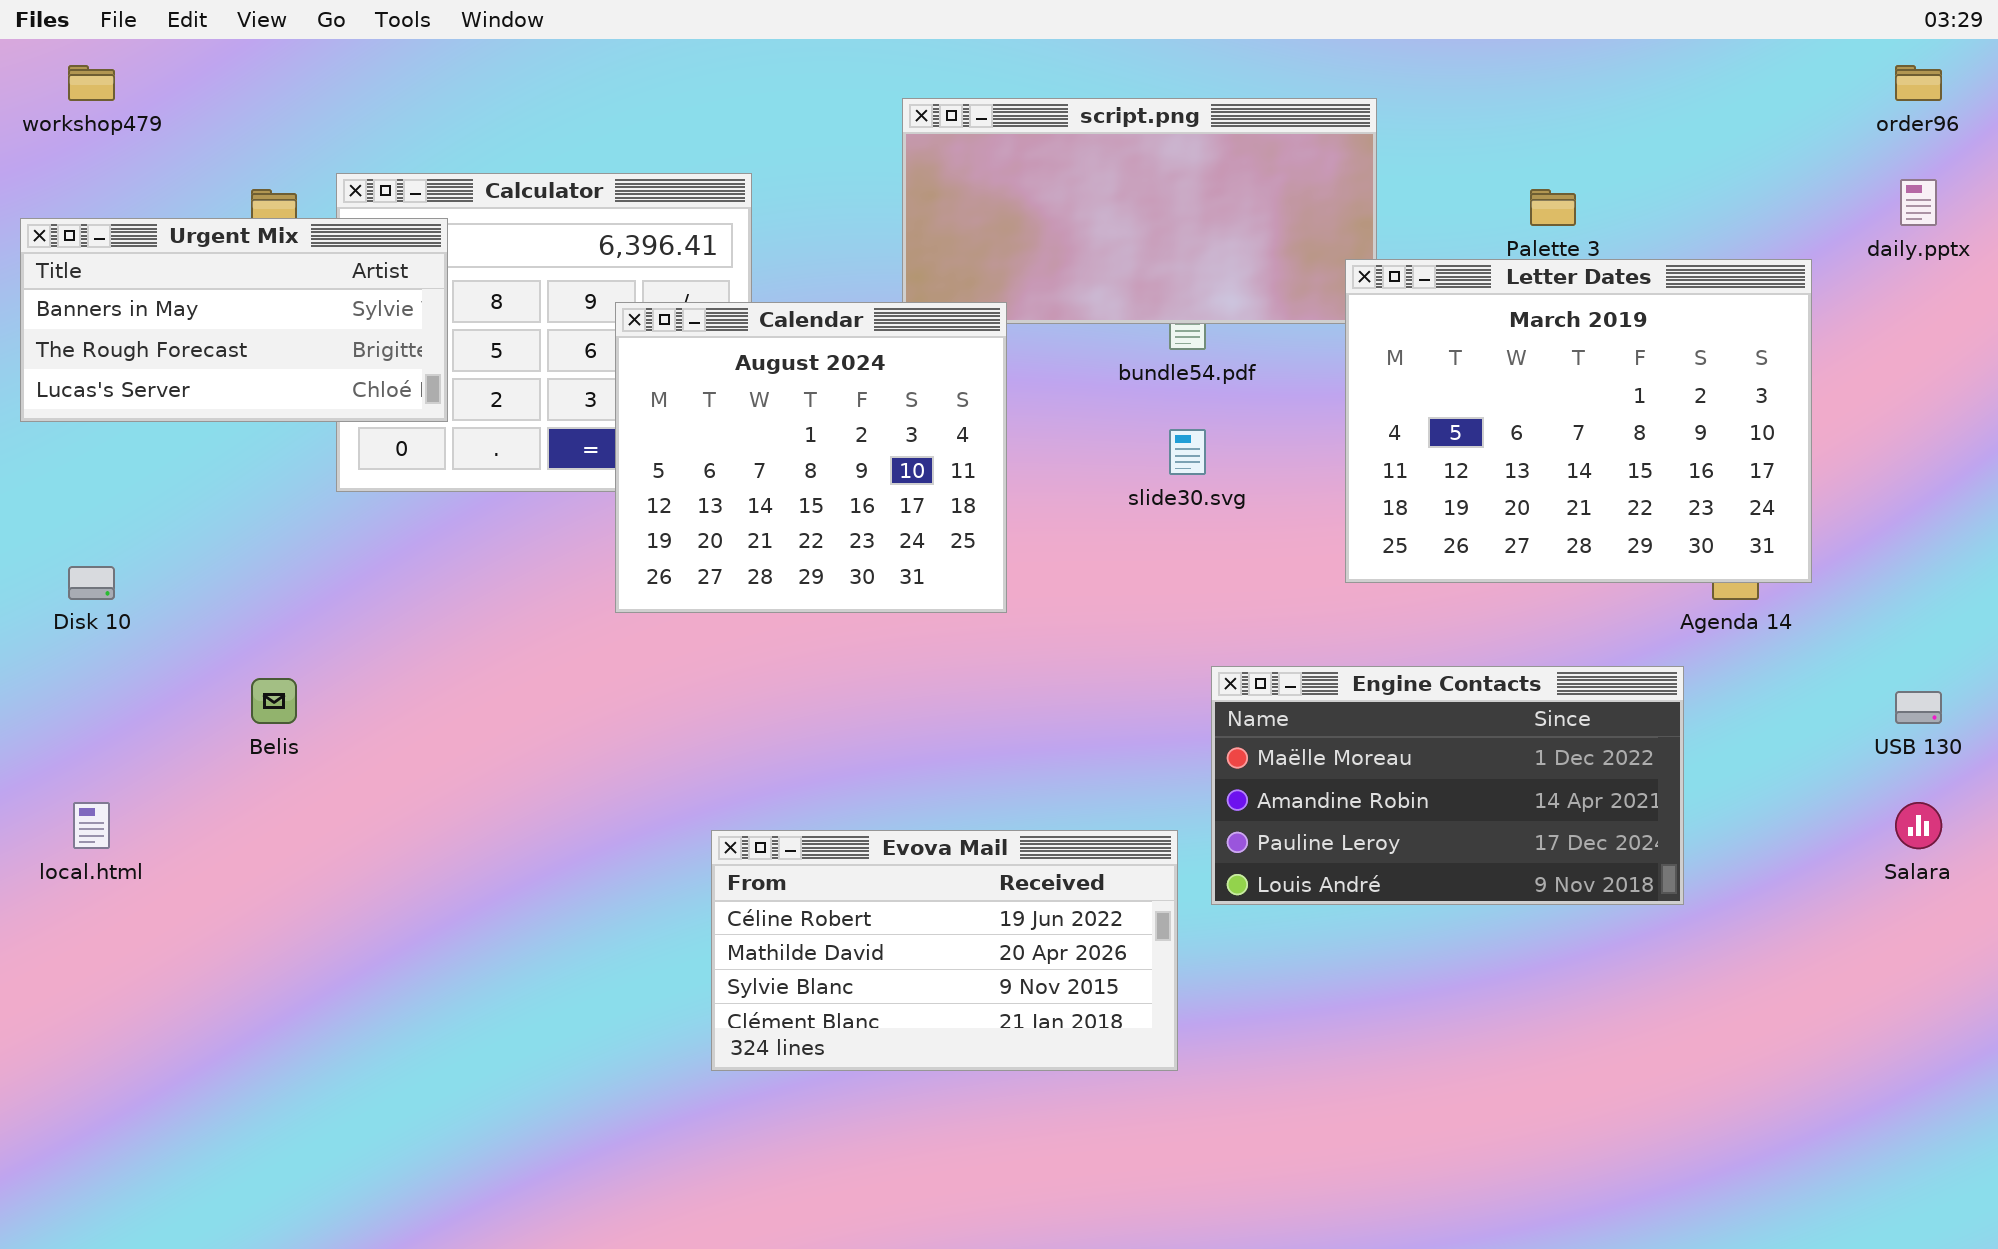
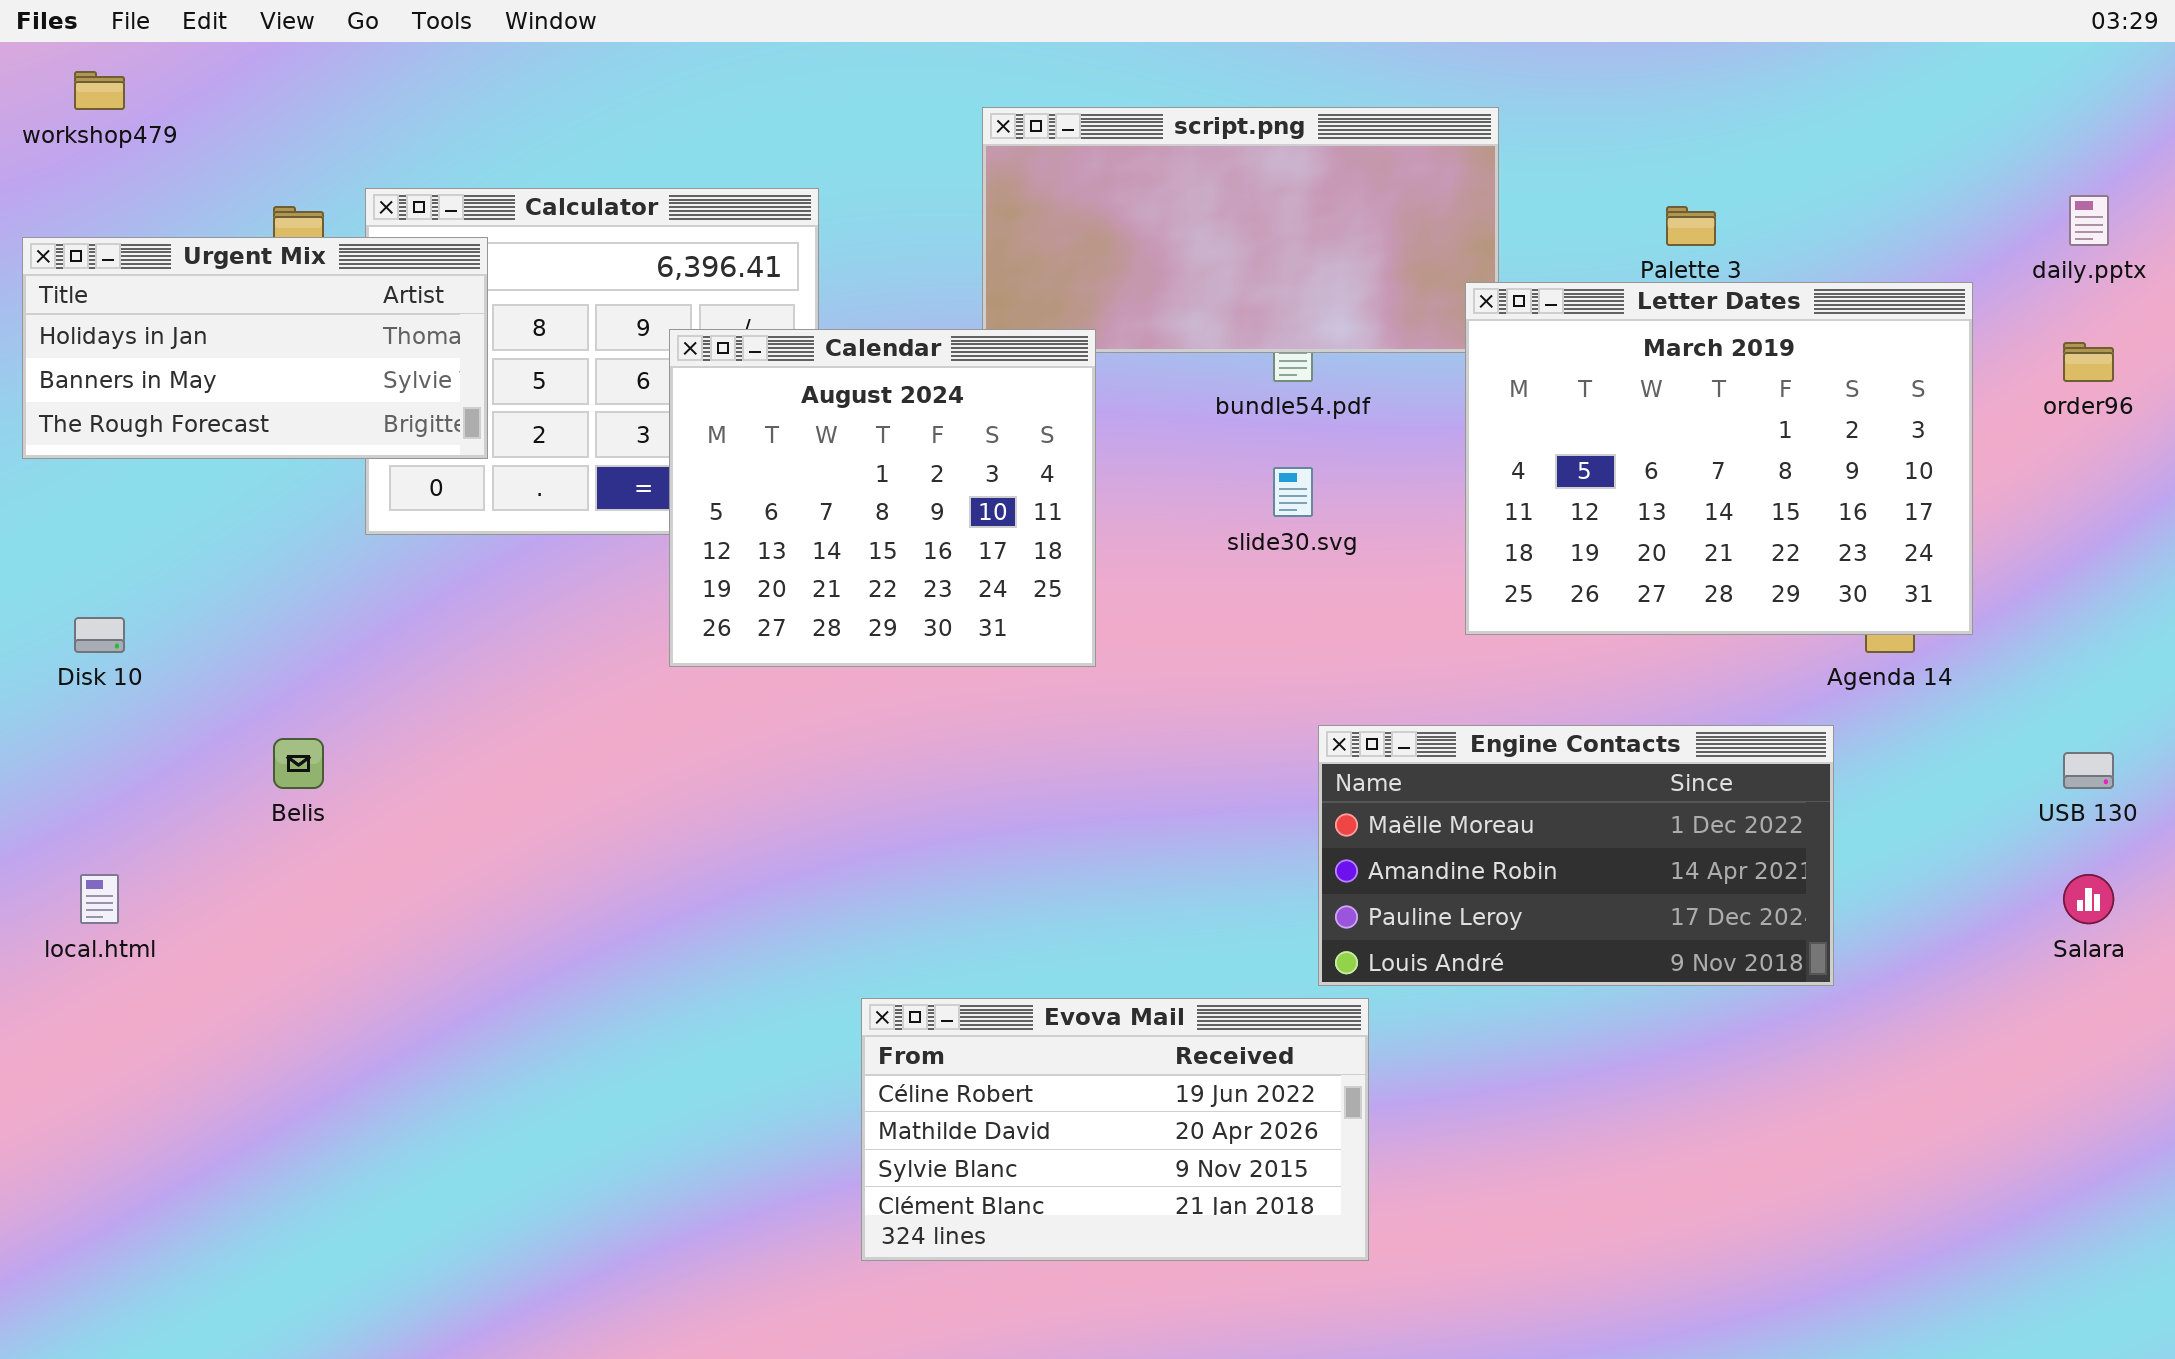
order96: [1895,65,1942,101] -> [2063,342,2114,382], moved
Urgent Mix: [20,218,448,422] -> [22,237,488,459], scrolled up 1 row
Evova Mail: [711,830,1178,1071] -> [861,998,1369,1261], moved

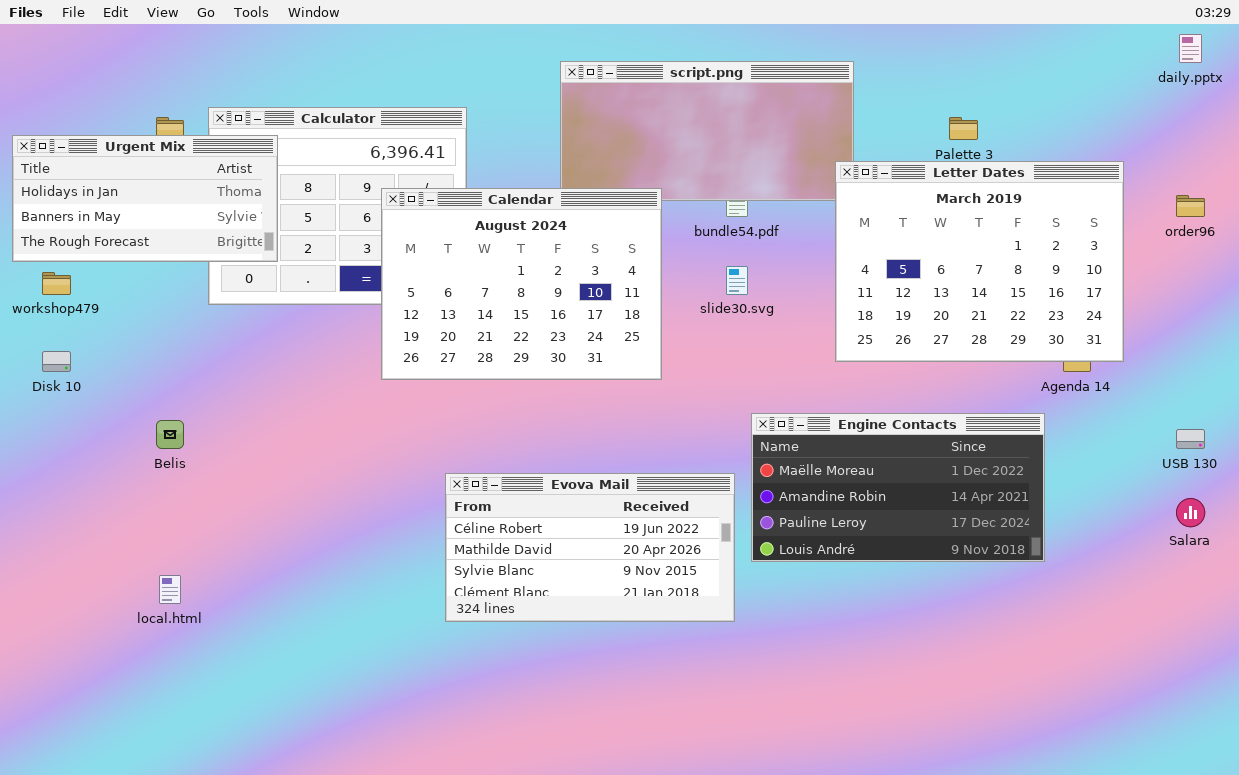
workshop479: [74,71,125,110] -> [42,272,71,295], moved
daily.pptx: [2069,195,2109,246] -> [1179,34,1202,63], moved
Calendar: [669,329,1096,667] -> [381,188,662,380], resized
local.html: [80,874,119,924] -> [159,575,181,604], moved
Evova Mail: [861,998,1369,1261] -> [445,473,735,622], moved

